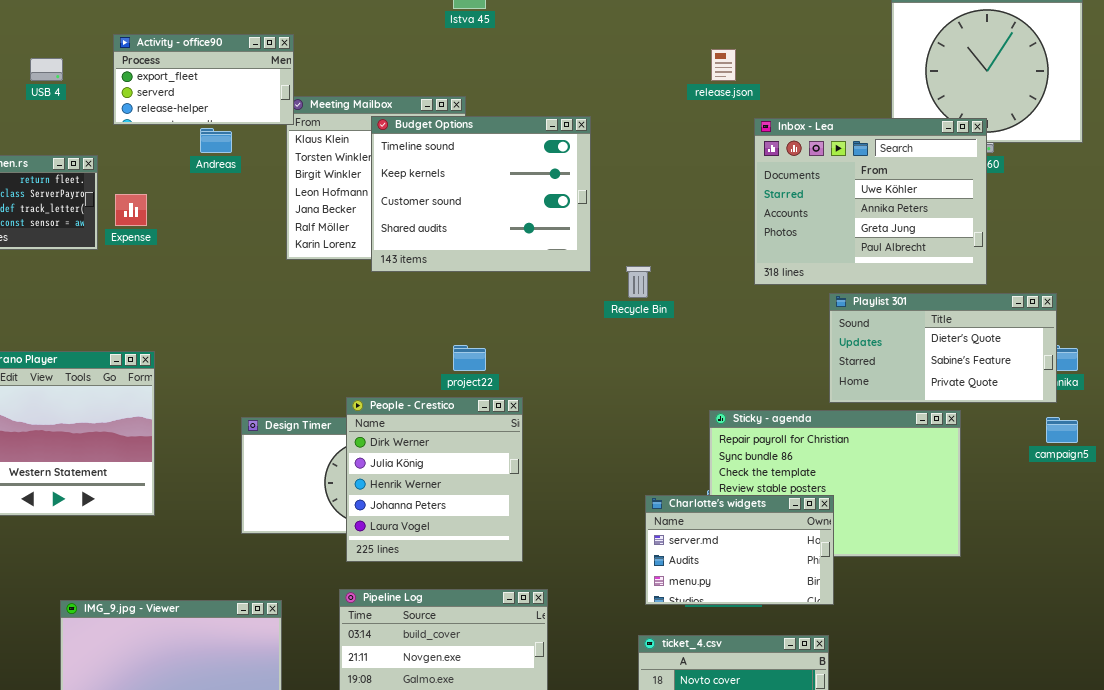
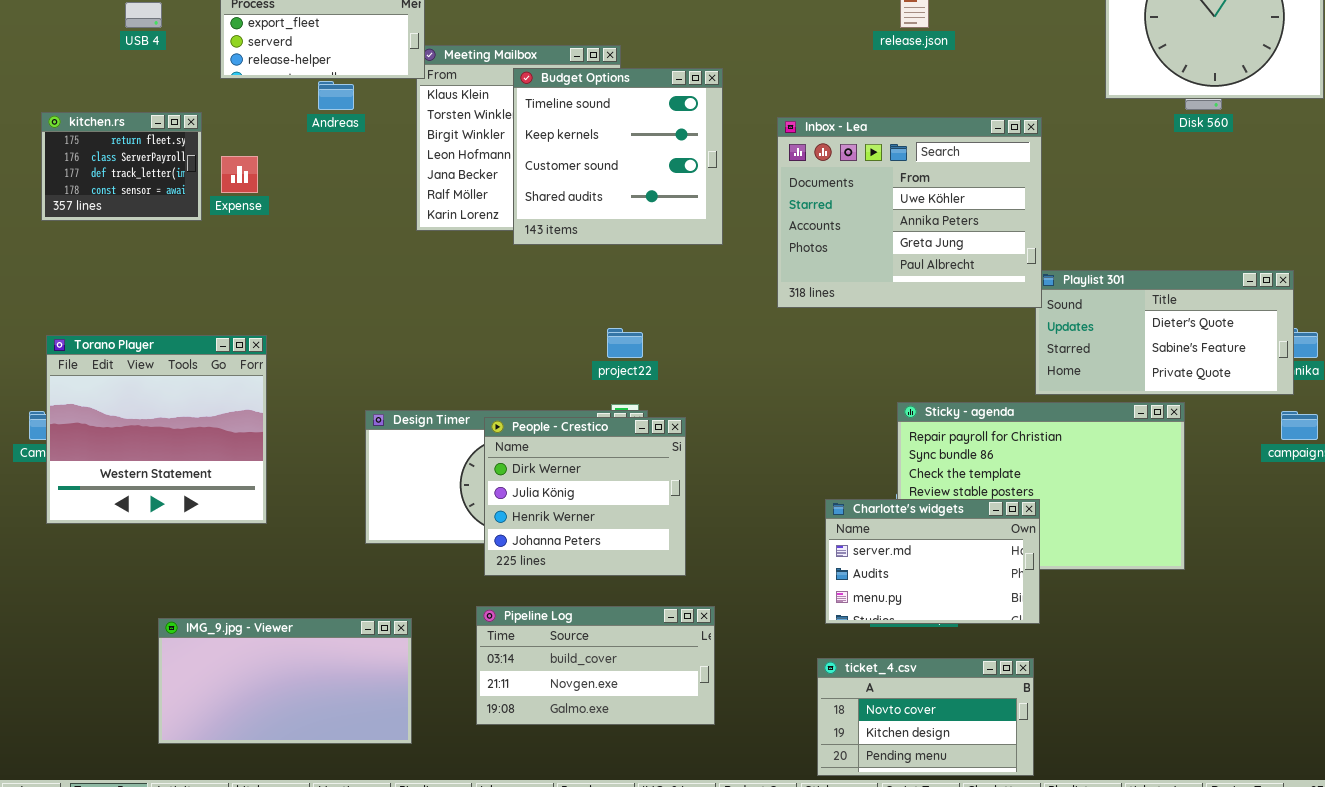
Budget Options: [371,116,591,272] -> [513,68,723,245], resized
Inbox - Lea: [754,118,987,285] -> [777,117,1042,308], moved
People - Crestico: [346,397,523,562] -> [484,417,686,576], resized

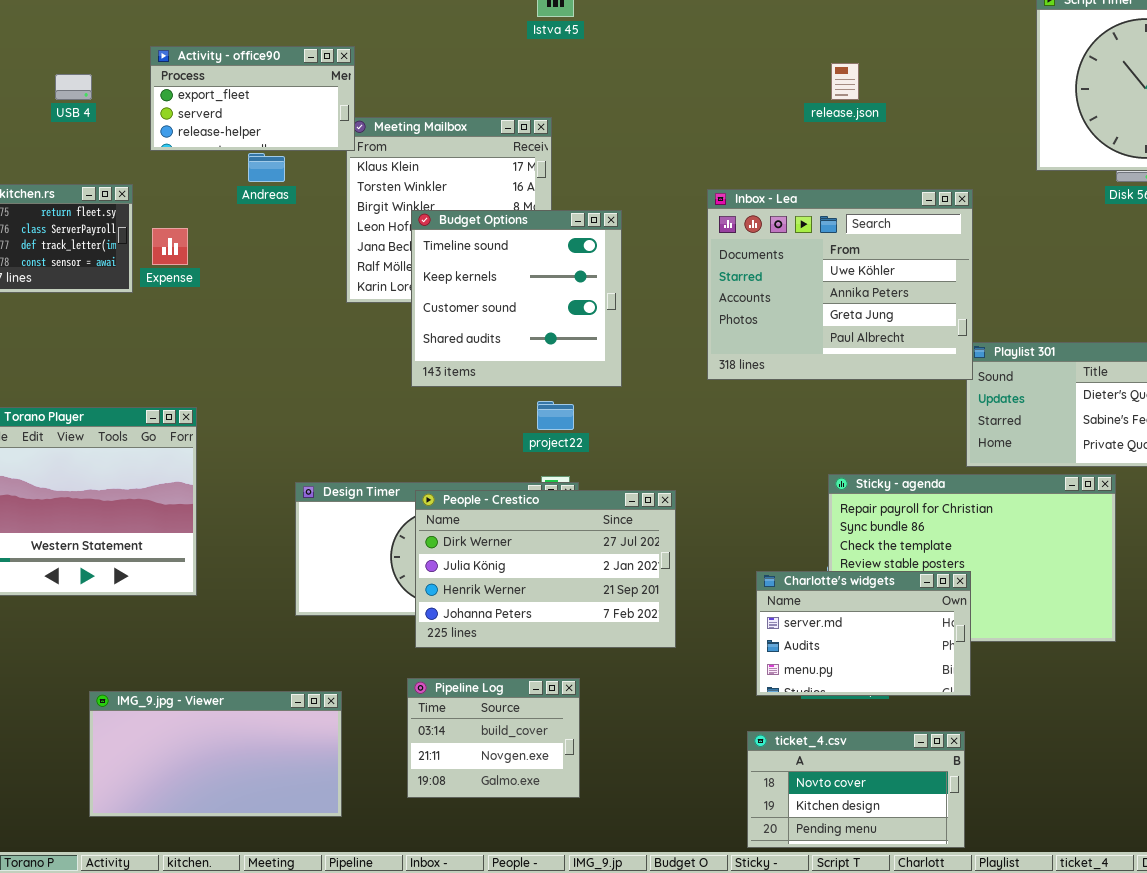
Budget Options: [513,68,723,245] -> [411,210,622,387], moved
People - Crestico: [484,417,686,576] -> [415,490,676,648], resized
Pipeline Log: [476,606,715,725] -> [407,678,580,798], resized

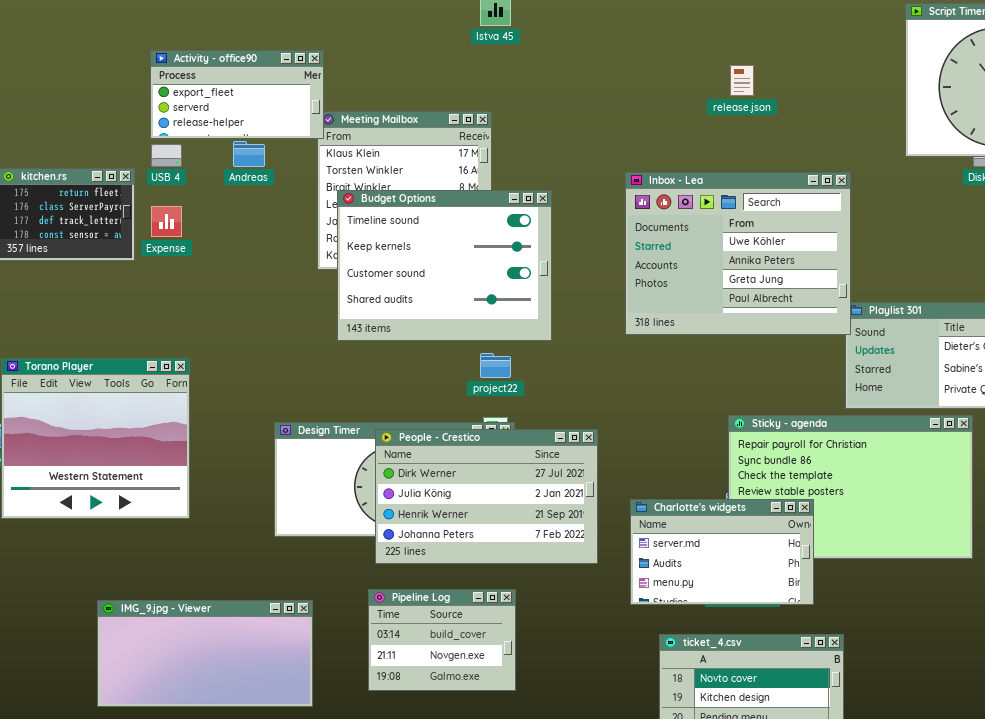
USB 4: [55,74,92,100] -> [151,144,182,167], moved
Budget Options: [411,210,622,387] -> [337,190,552,341], resized
Charlotte's widgets: [756,571,971,696] -> [630,499,814,605], moved

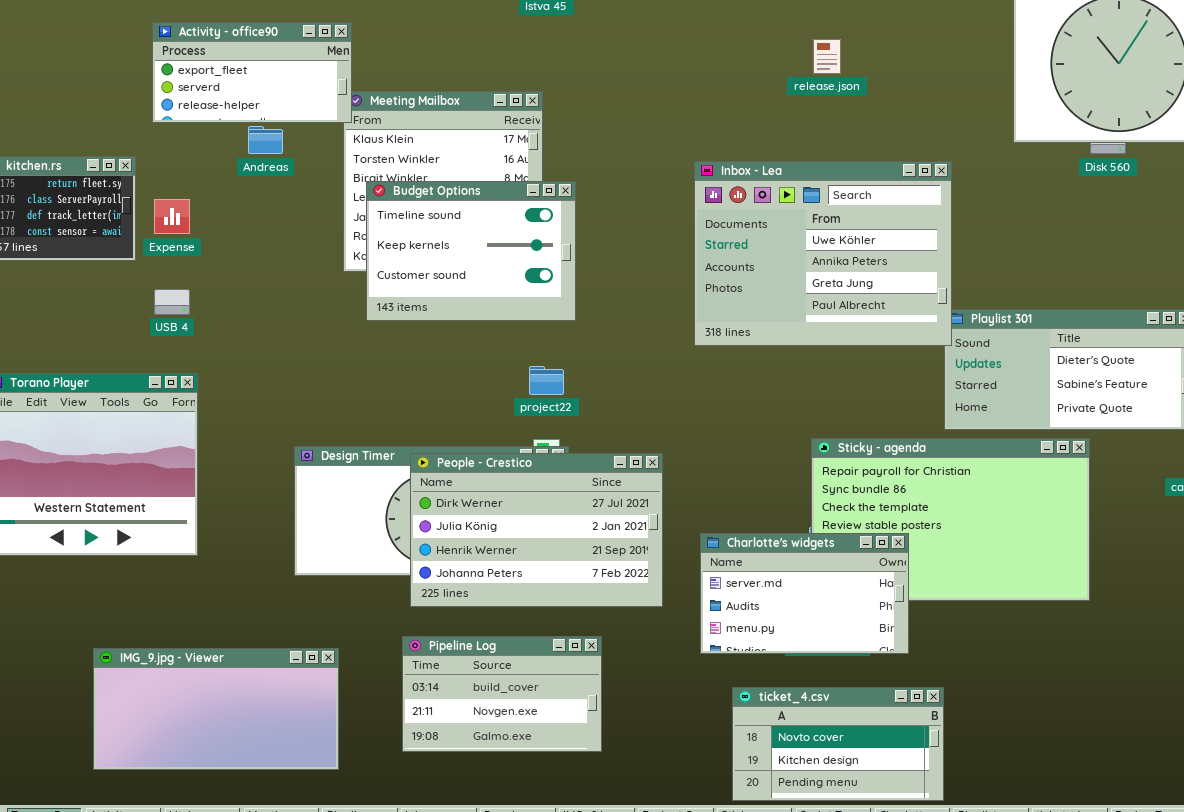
USB 4: [151,144,182,167] -> [154,289,190,315], moved
Budget Options: [337,190,552,341] -> [366,181,576,321], resized
Pipeline Log: [368,589,516,691] -> [402,636,602,752], resized

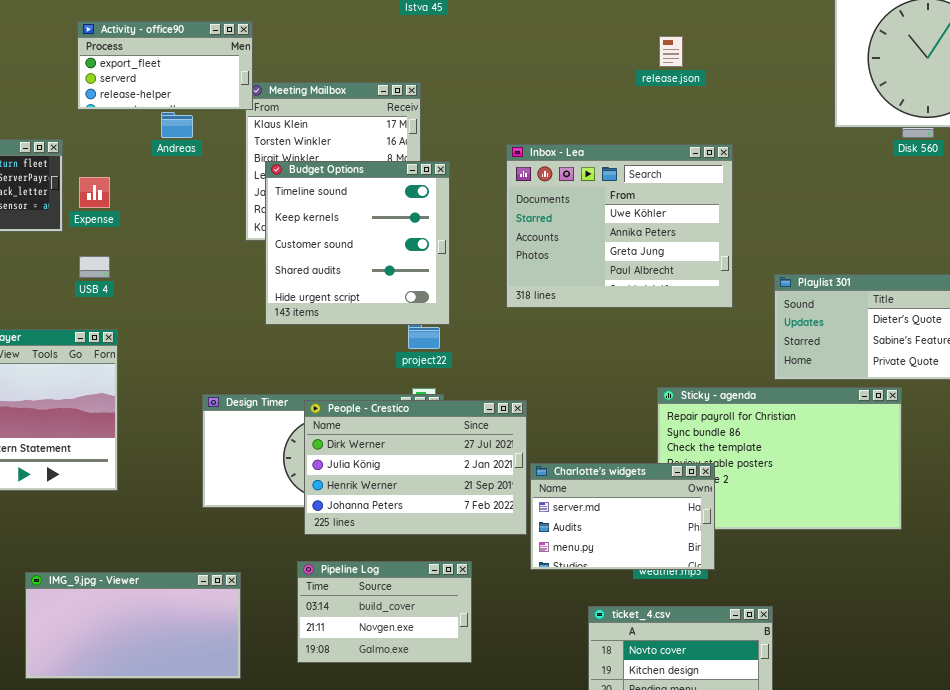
Inbox - Lea: [694,161,952,346] -> [506,144,733,308], moved
Budget Options: [366,181,576,321] -> [265,161,450,325], resized
Charlotte's widgets: [700,533,909,654] -> [530,463,715,570], moved

